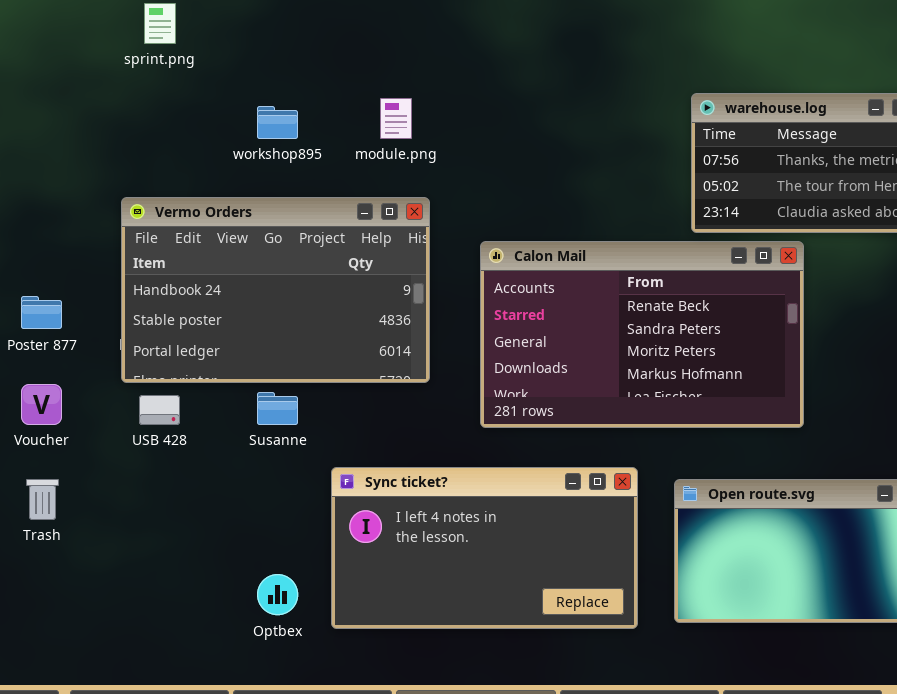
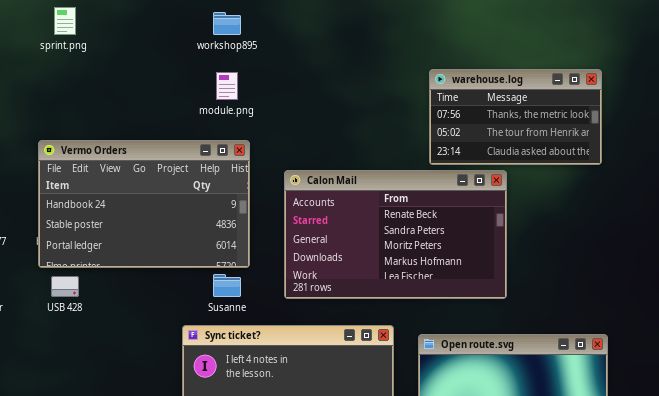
workshop895: [257,106,298,139] -> [213,12,241,35], moved
Susanne: [257,392,298,425] -> [213,274,241,297], moved

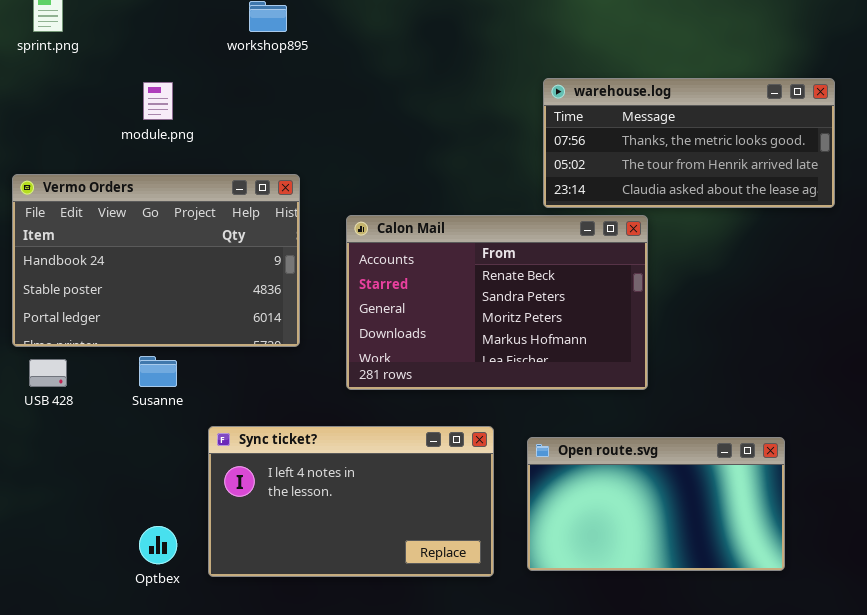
warehouse.log: [429,69,602,165] -> [543,78,835,208], resized
module.png: [216,72,238,100] -> [143,82,173,120], moved
Susanne: [213,274,241,297] -> [139,356,177,387], moved

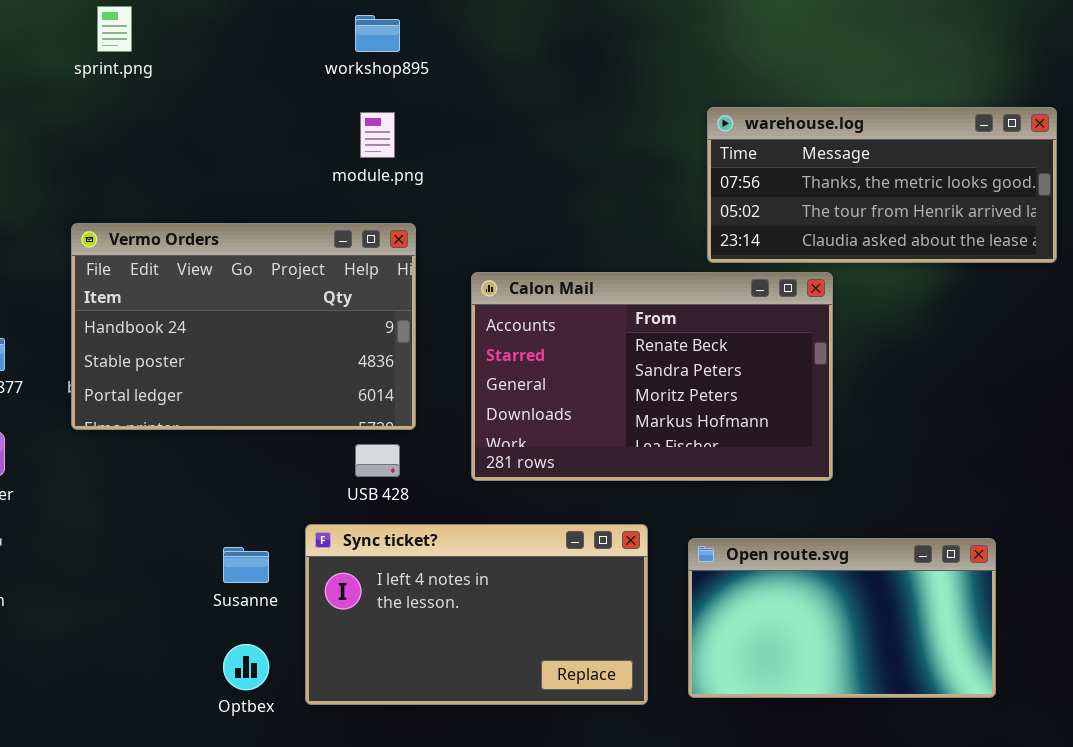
module.png: [143,82,173,120] -> [360,112,395,158], moved
Susanne: [139,356,177,387] -> [223,547,269,583], moved
USB 428: [29,359,67,387] -> [355,444,400,477], moved

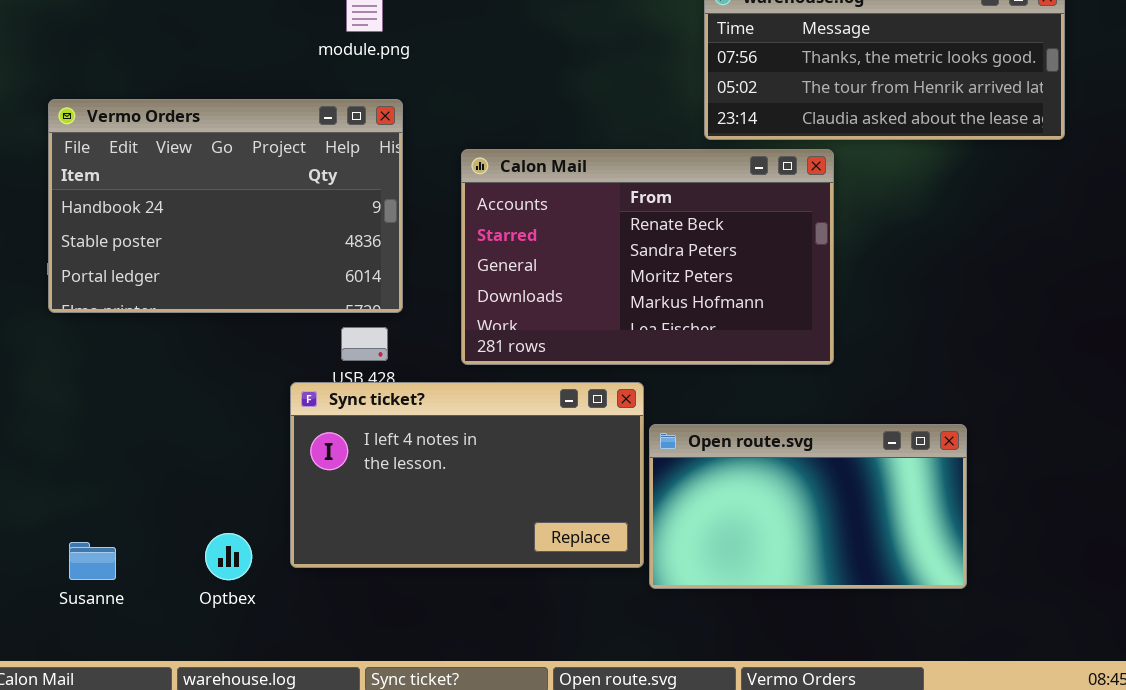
Sync ticket?: [305,524,648,705] -> [290,382,644,568], moved
Open route.svg: [688,538,996,698] -> [649,424,967,589], moved
Susanne: [223,547,269,583] -> [69,542,116,580], moved

